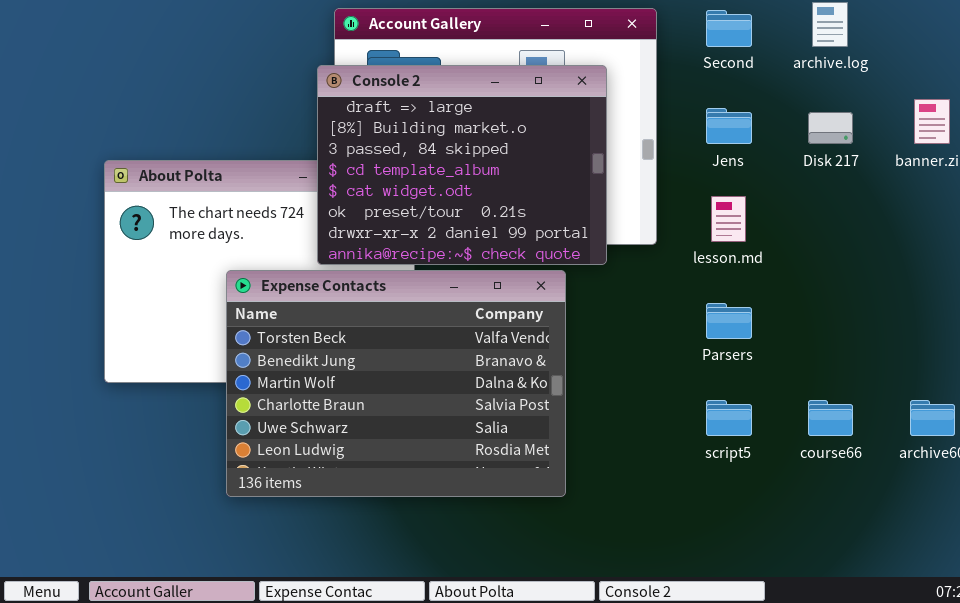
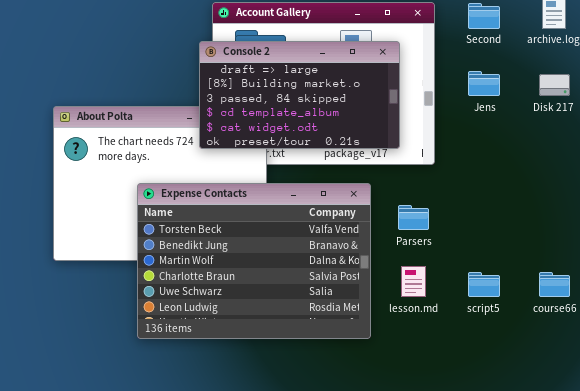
Console 2: [317,65,607,265] -> [199,41,400,149], resized
lesson.md: [711,196,746,242] -> [401,266,426,297], moved
Parsers: [706,303,752,339] -> [398,205,429,230], moved

